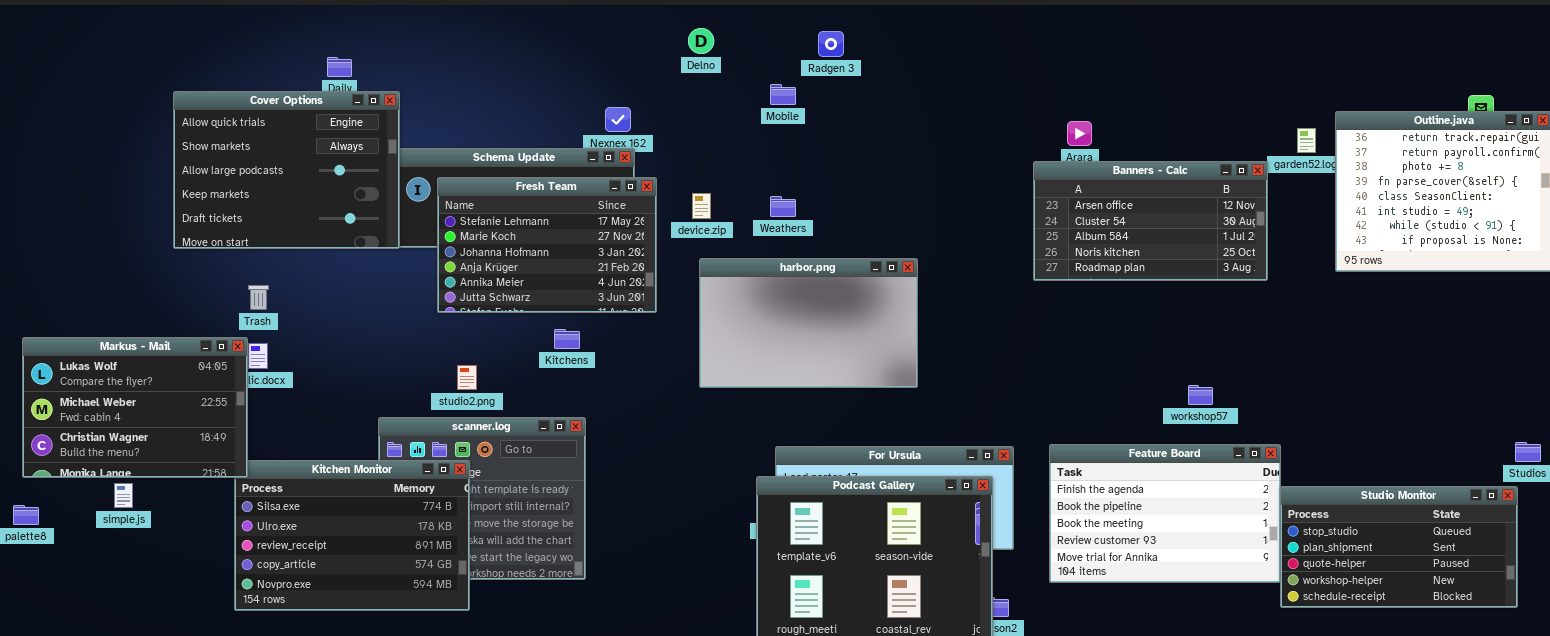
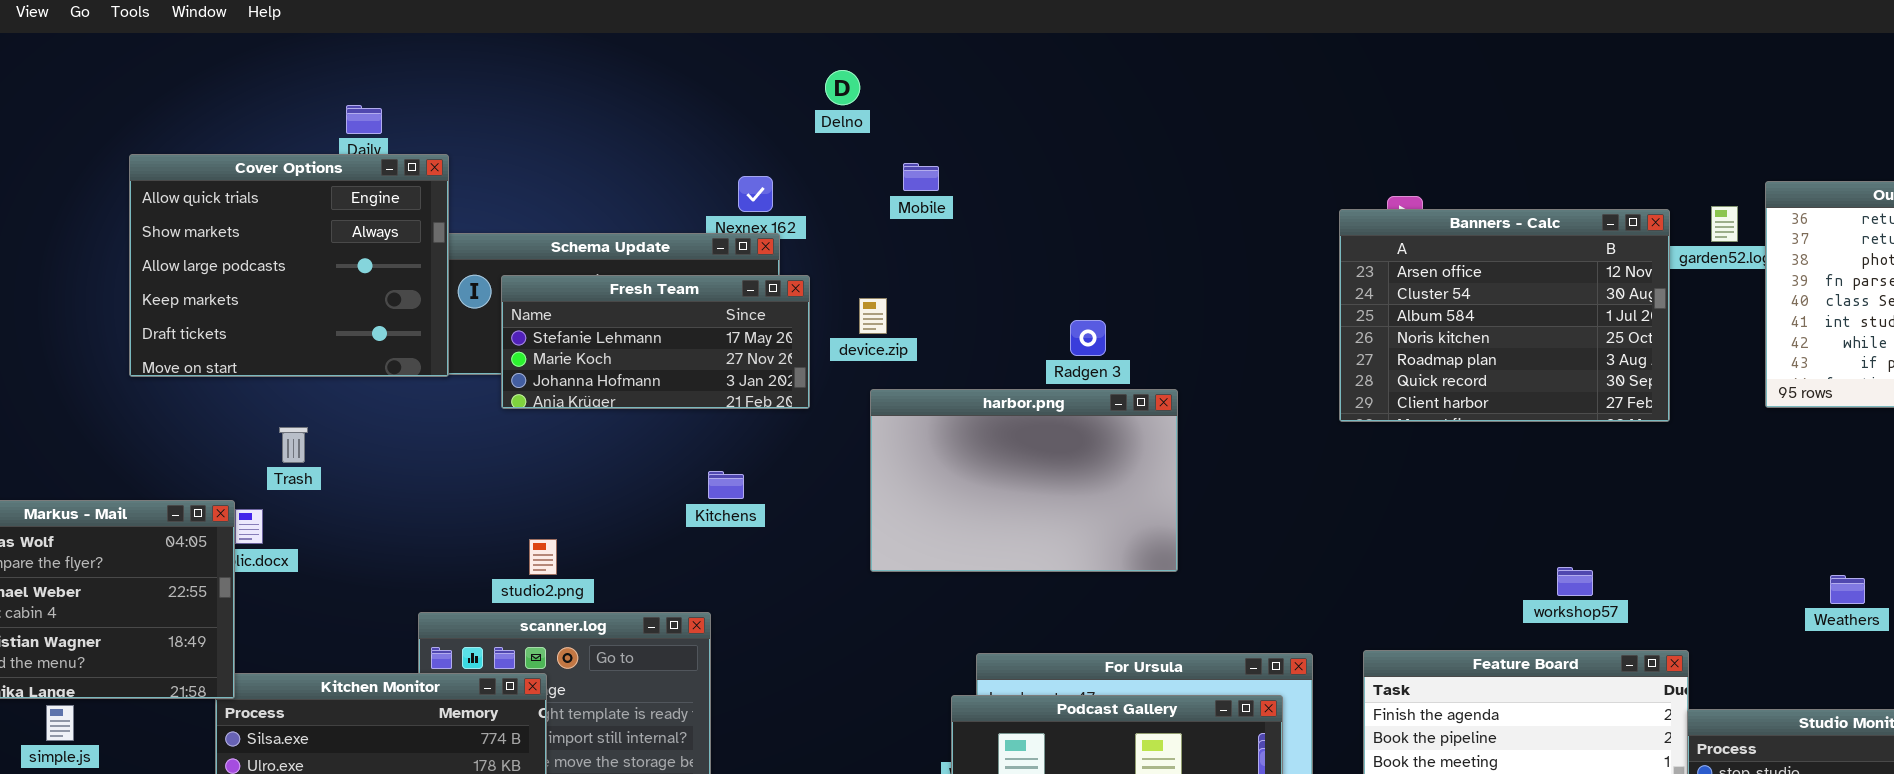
Delno: [688,28,714,54] -> [825,70,860,105], moved
Radgen 3: [818,31,844,57] -> [1070,320,1106,356], moved
Mobile: [770,84,796,105] -> [903,163,939,191], moved
Banners - Calc: [1033,161,1268,281] -> [1339,209,1670,422], resized
Fresh Team: [437,177,657,313] -> [501,275,810,409], resized
Weathers: [770,196,796,217] -> [1830,575,1865,604], moved
Trash: [248,285,269,310] -> [279,427,308,463], moved
Kitchens: [554,329,580,349] -> [708,471,744,499], moved

